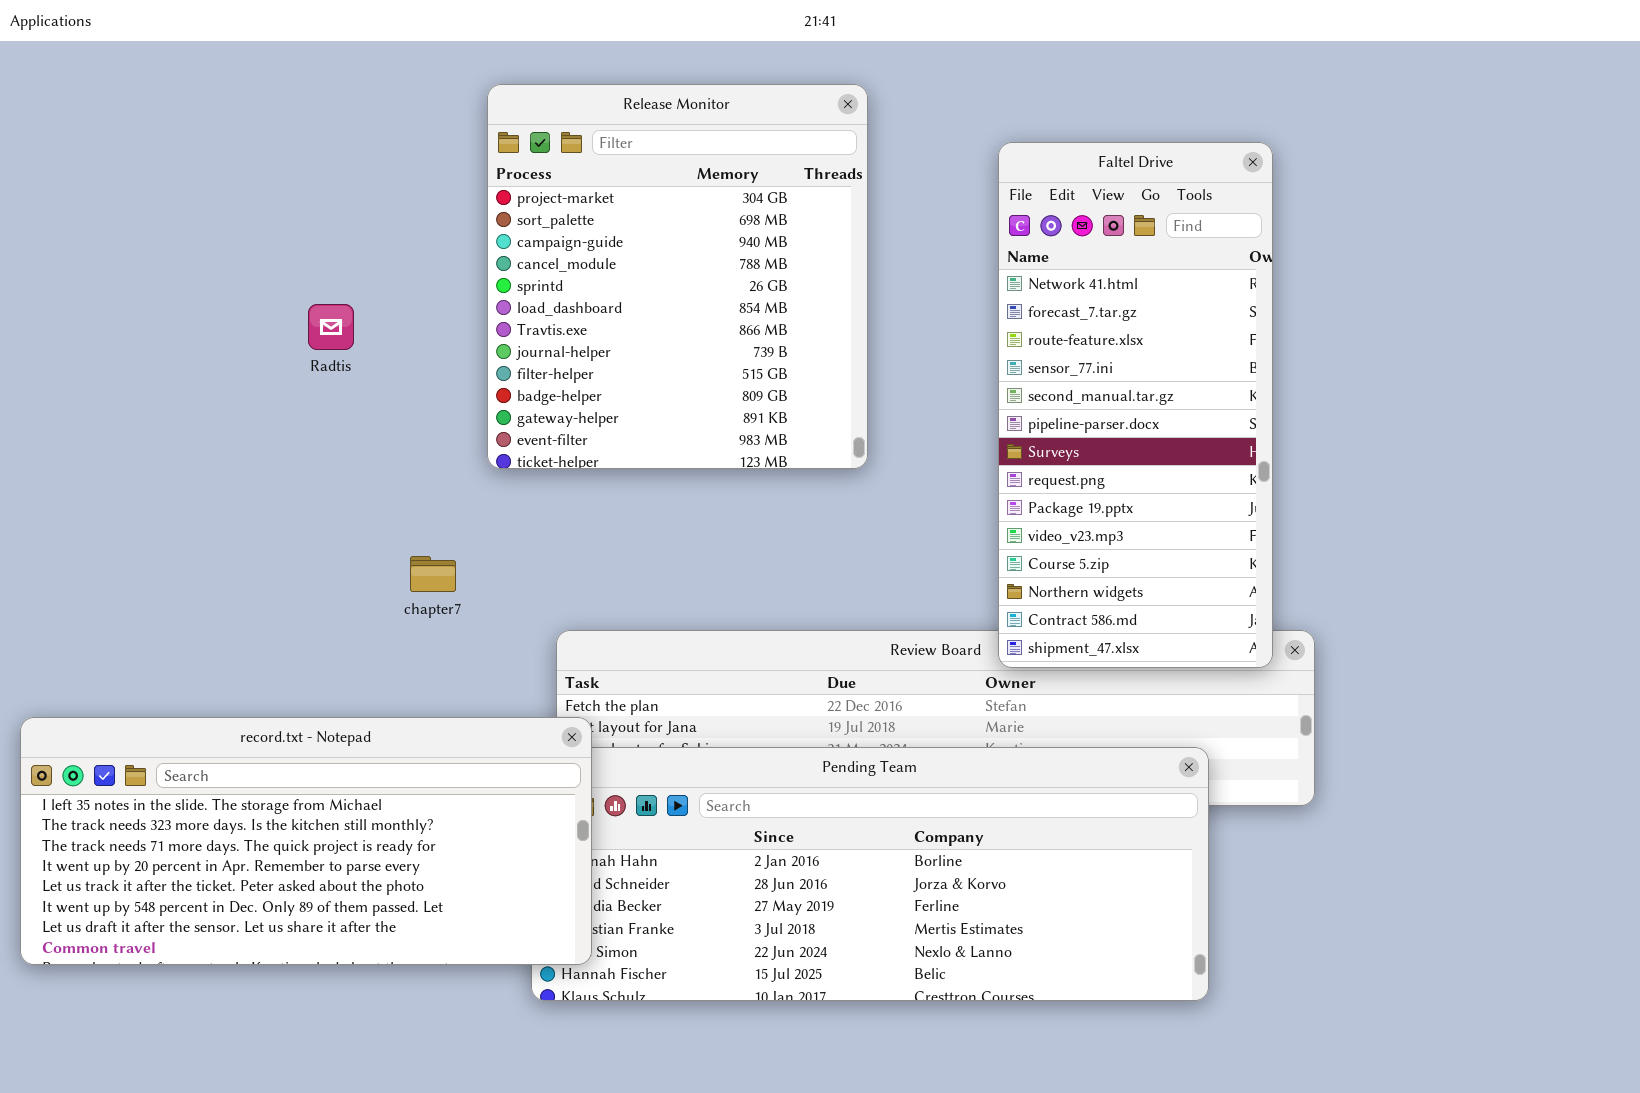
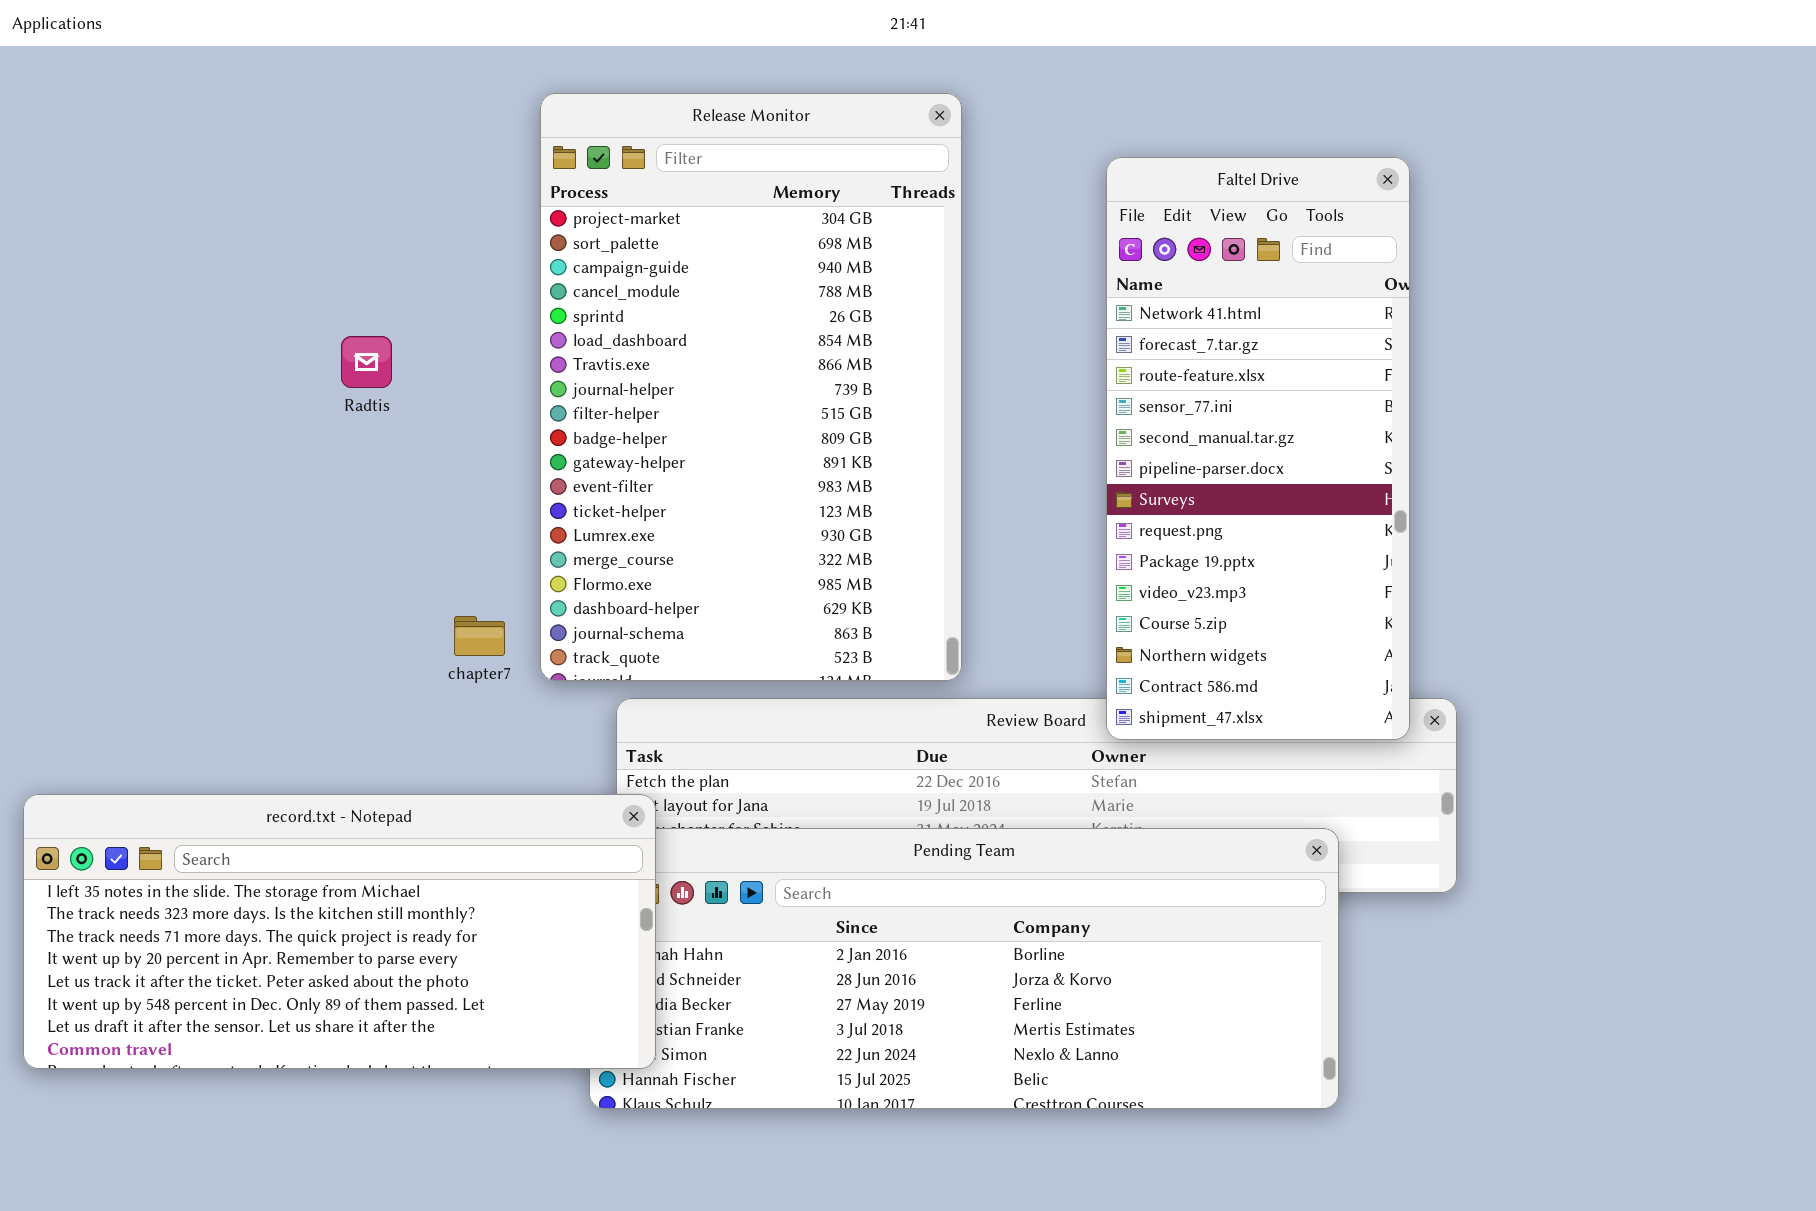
Release Monitor: [487,84,868,469] -> [540,93,962,681], resized

